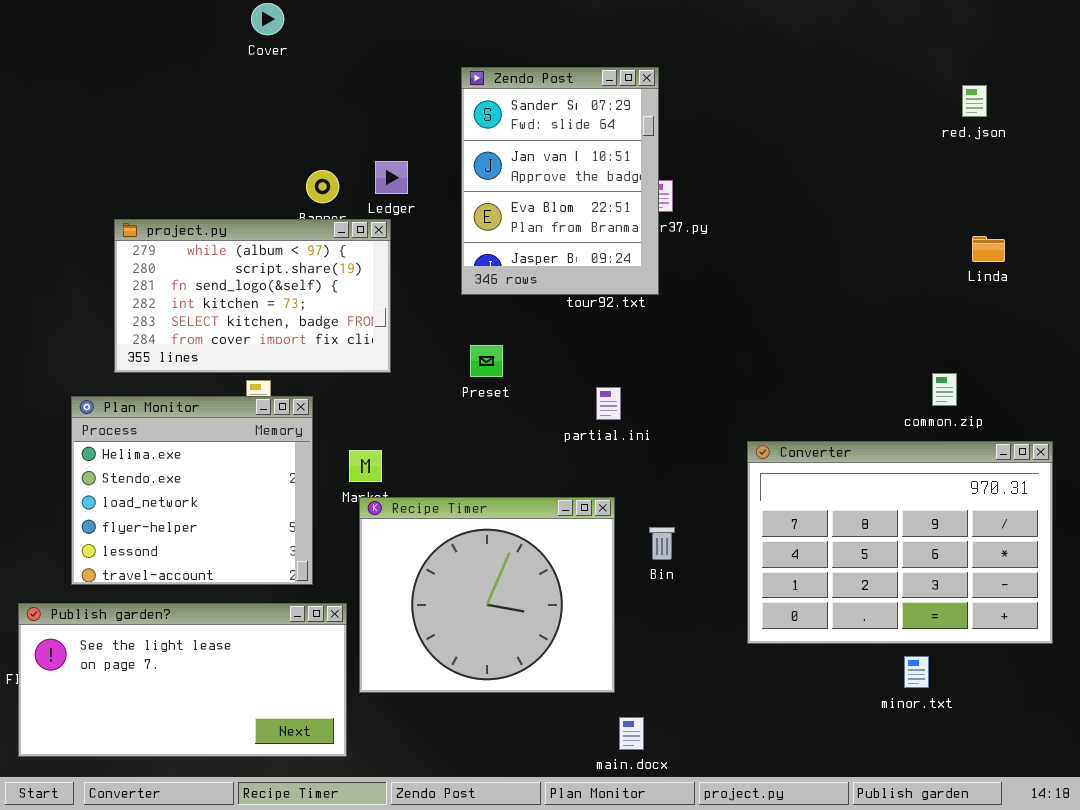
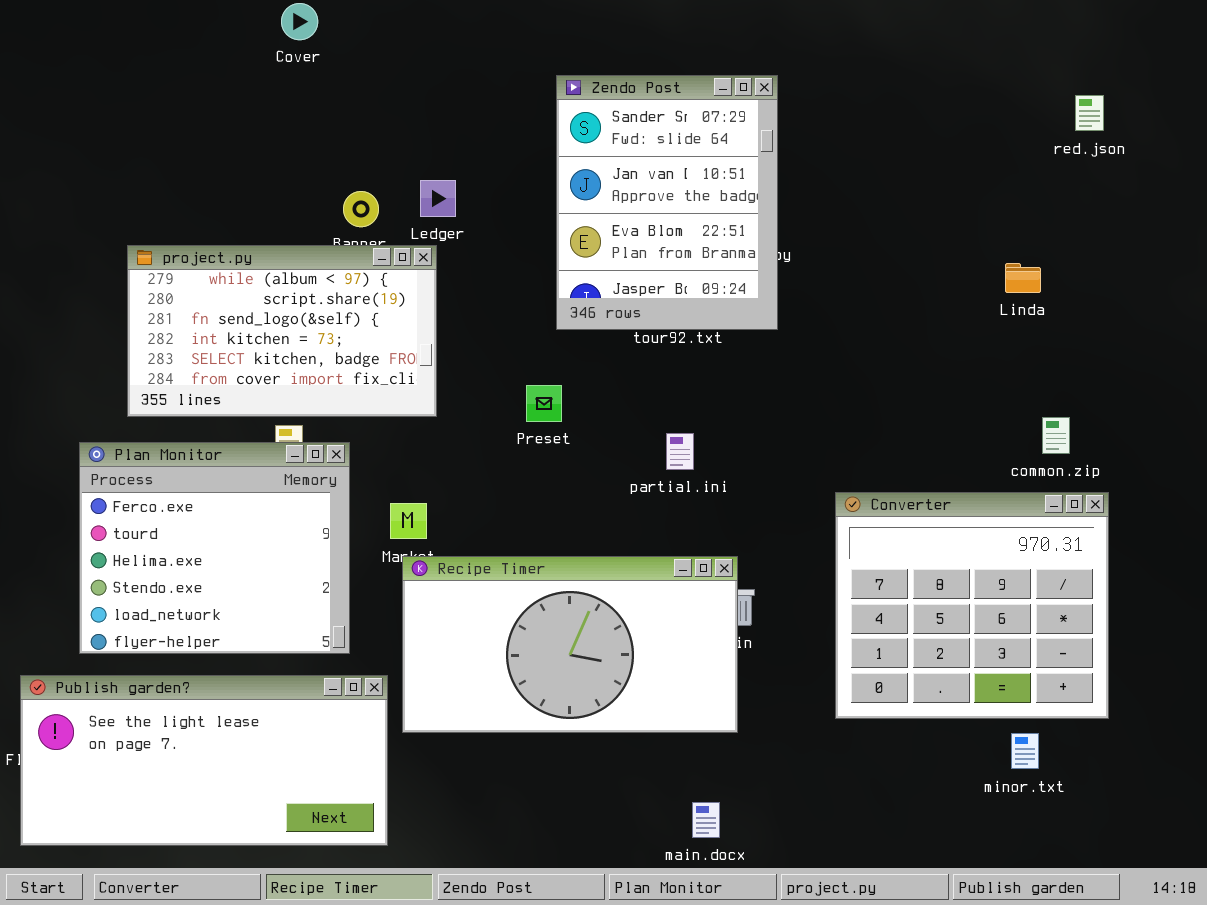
Zendo Post: [461,67,659,295] -> [556,75,778,330], moved
Linda: [972,236,1005,262] -> [1005,263,1041,293], moved
Plan Monitor: [71,396,313,585] -> [79,442,350,654], scrolled up 2 rows
Converter: [747,441,1053,644] -> [835,492,1109,719], resized
Recipe Timer: [359,497,615,693] -> [402,556,738,733], resized

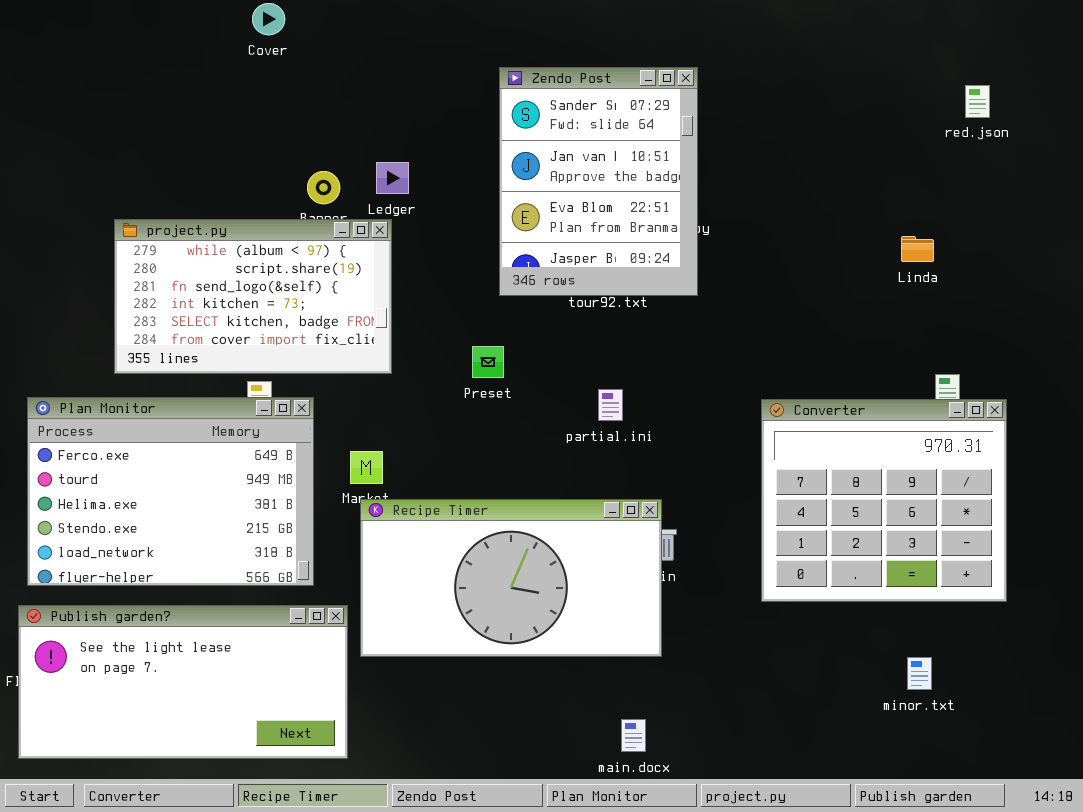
Plan Monitor: [79,442,350,654] -> [27,397,314,586], resized
Converter: [835,492,1109,719] -> [761,399,1007,602], moved

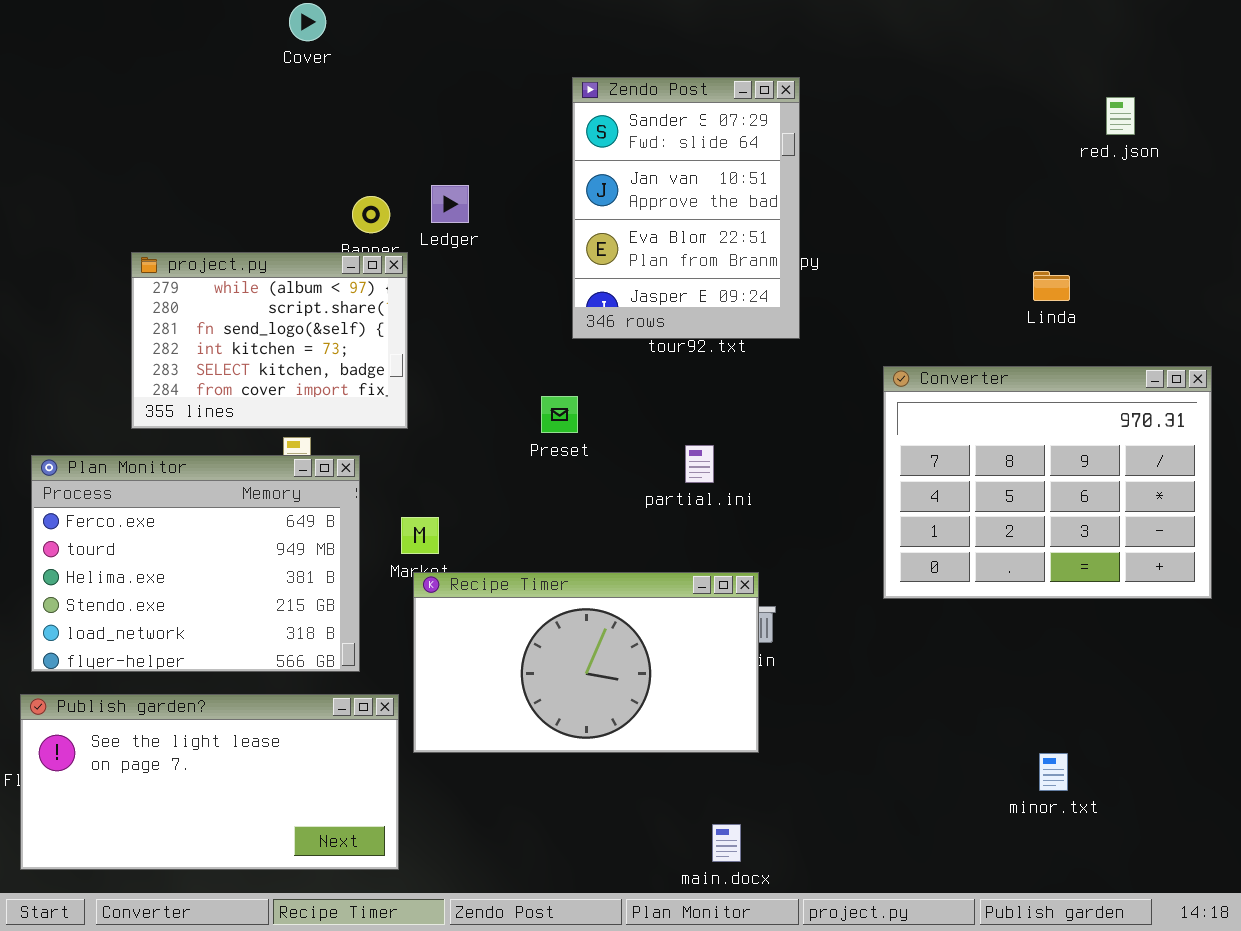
project.py: [114,219,392,374] -> [131,252,408,429], resized
Converter: [761,399,1007,602] -> [883,366,1212,599], moved, resized

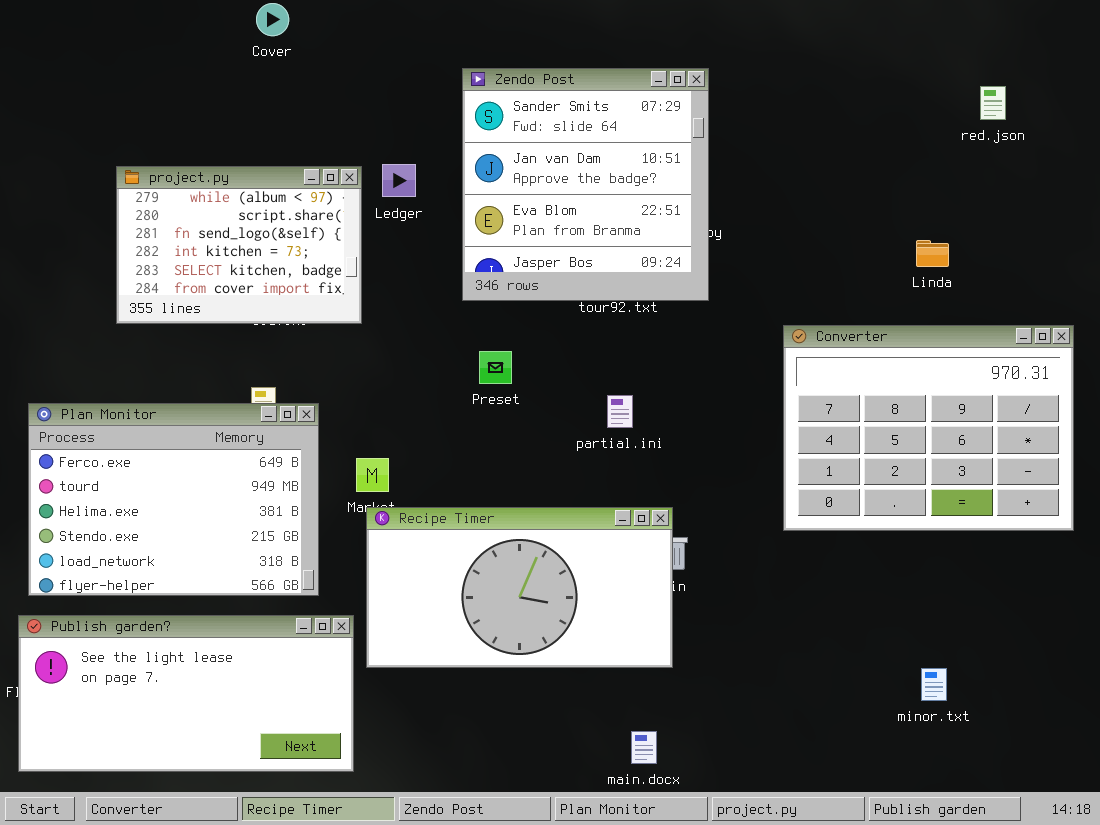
Zendo Post: [572,77,800,339] -> [462,68,709,301], resized
project.py: [131,252,408,429] -> [116,166,362,324], moved

